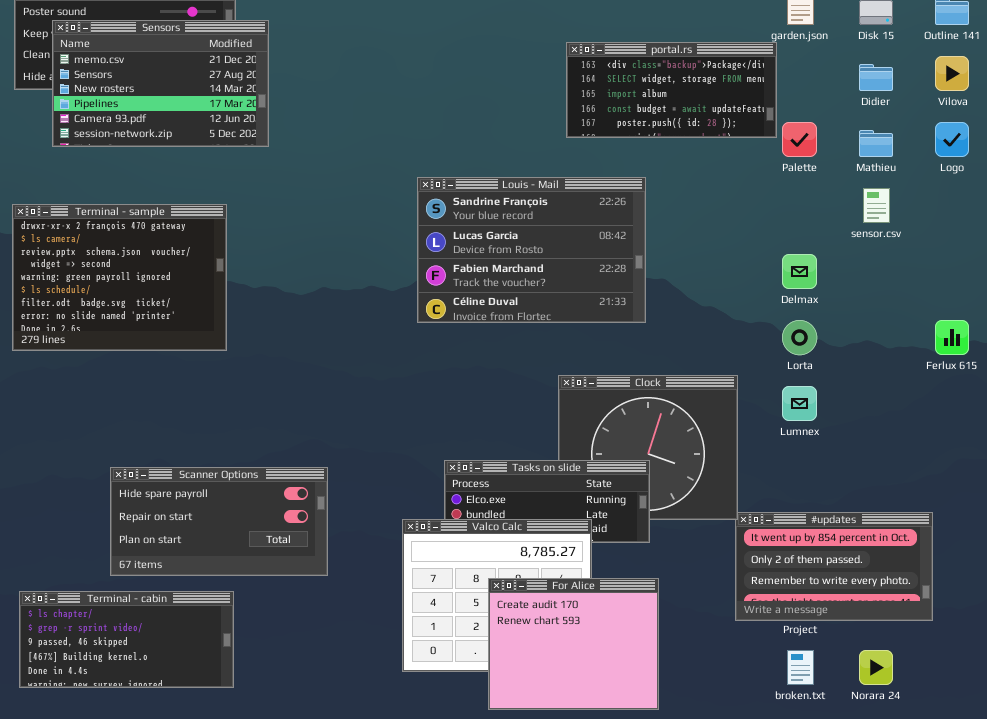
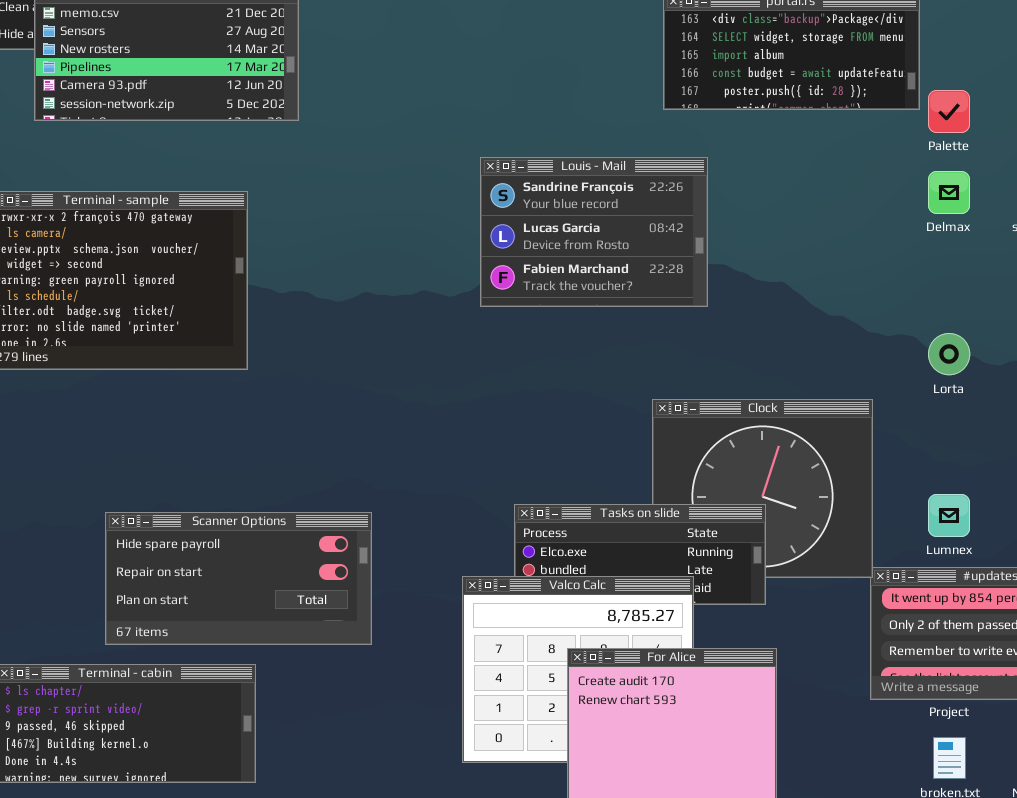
Louis - Mail: [417,177,646,323] -> [480,157,708,307], resized
Delmax: [782,254,817,289] -> [928,171,970,214], moved
Lumnex: [782,386,817,421] -> [928,494,970,537], moved

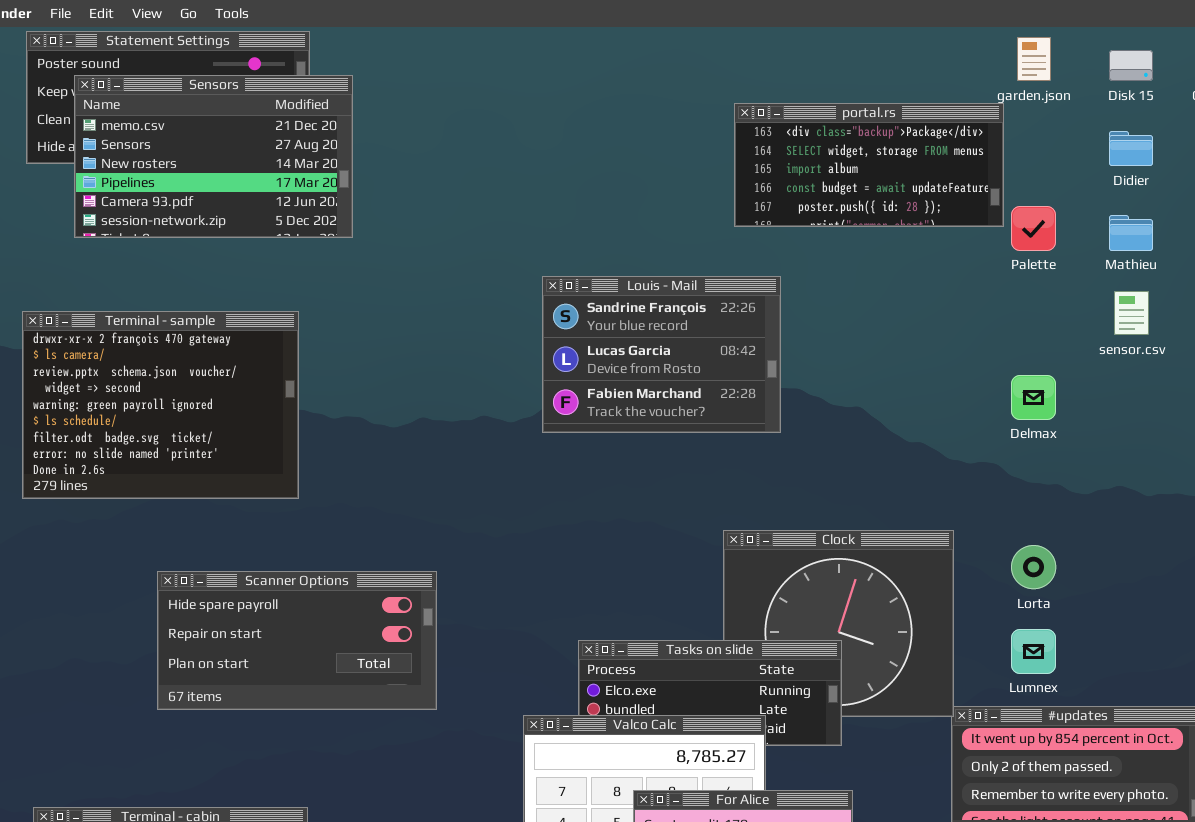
Delmax: [928,171,970,214] -> [1011,375,1056,420], moved
Lorta: [928,333,970,375] -> [1011,545,1056,589], moved
Scanner Options: [105,512,372,645] -> [157,571,437,710], moved

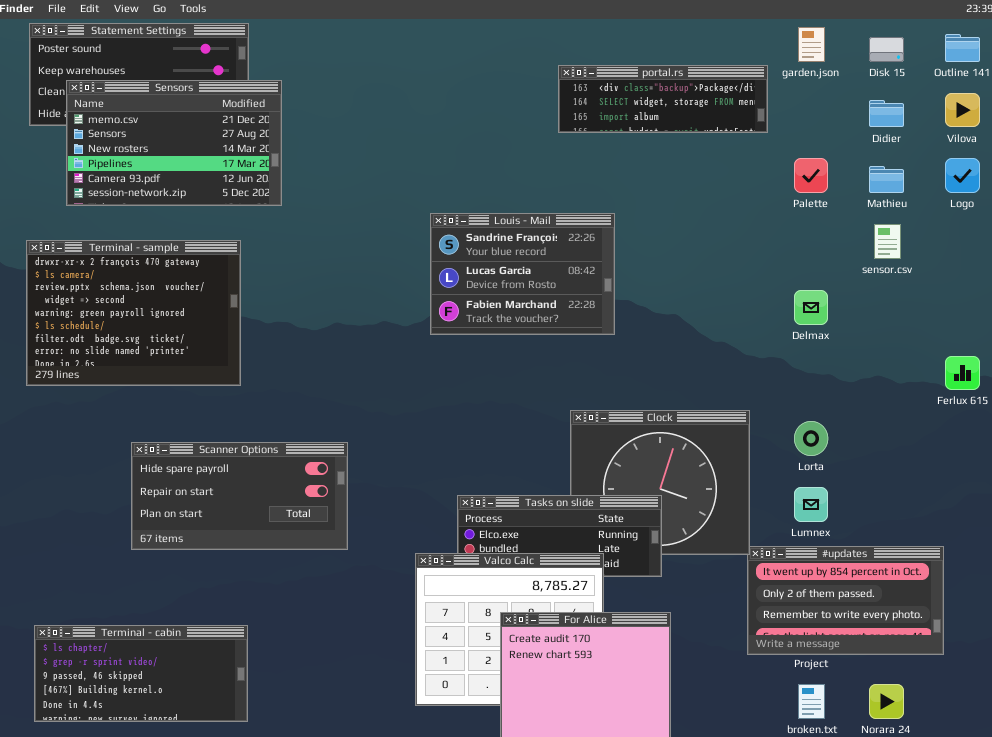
Sensors: [74,75,353,238] -> [66,80,282,206], moved
portal.rs: [734,103,1004,227] -> [558,65,768,133], moved, resized

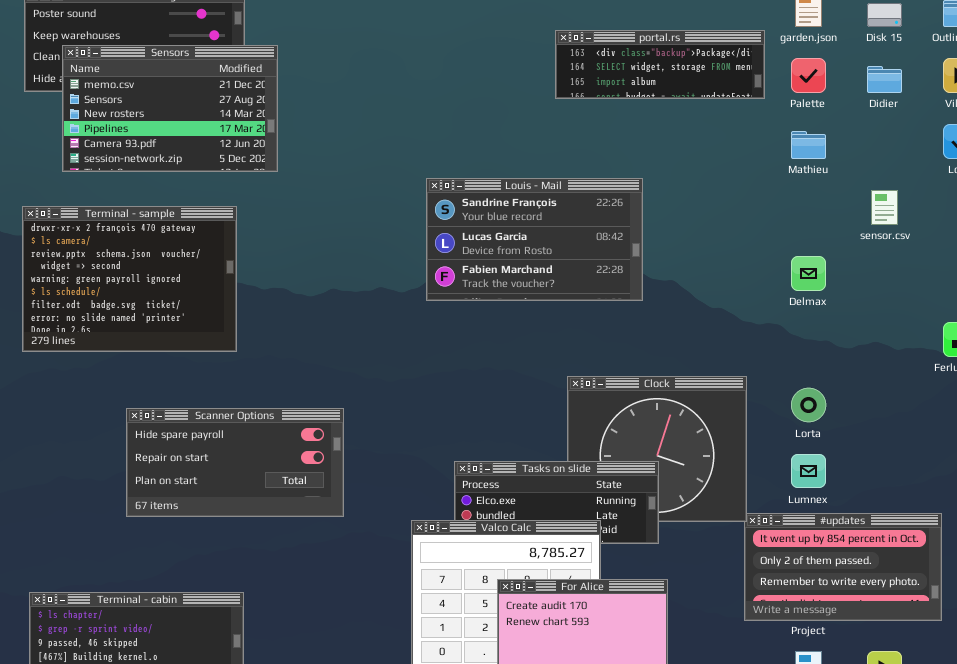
Palette: [794,158,828,193] -> [791,58,826,93], moved
Mathieu: [869,166,904,193] -> [791,131,826,159], moved
Louis - Mail: [430,213,615,335] -> [426,178,643,301], resized

